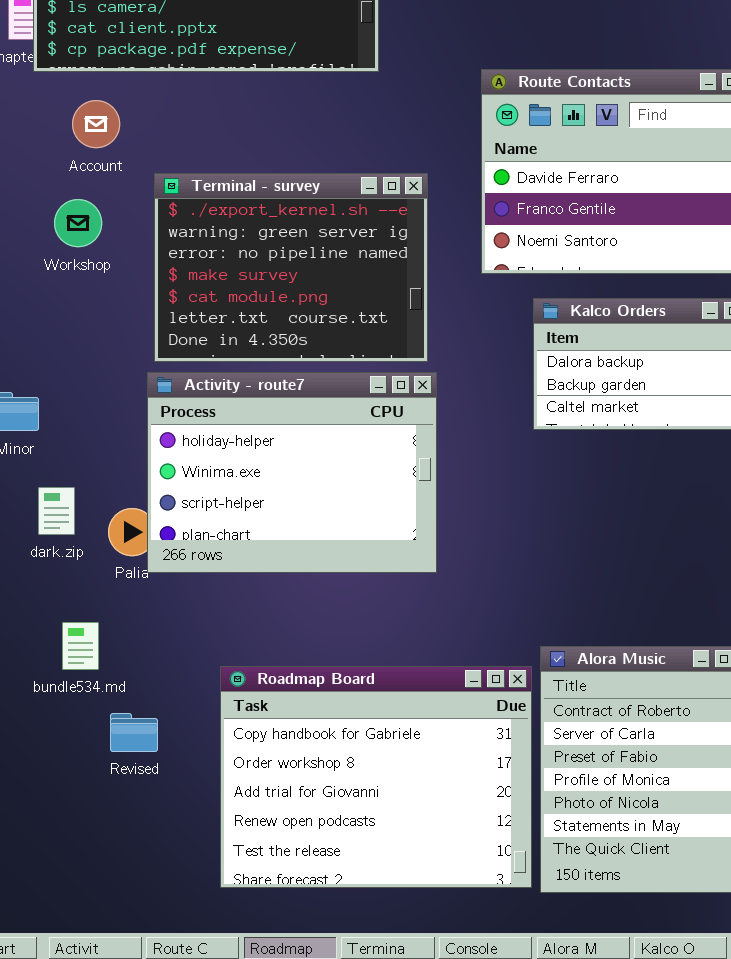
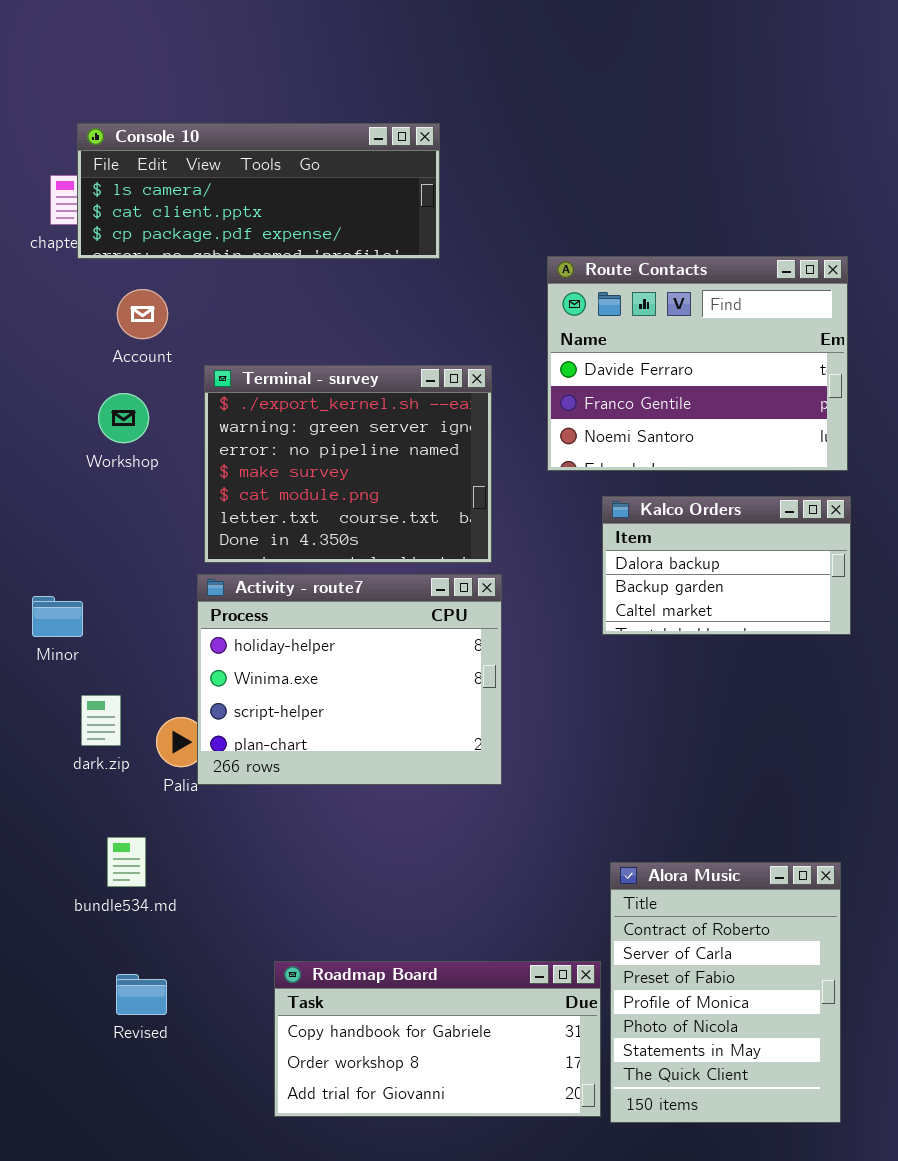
Roadmap Board: [220,666,532,888] -> [274,961,601,1117], resized
Revised: [110,713,158,752] -> [116,974,167,1015], moved

